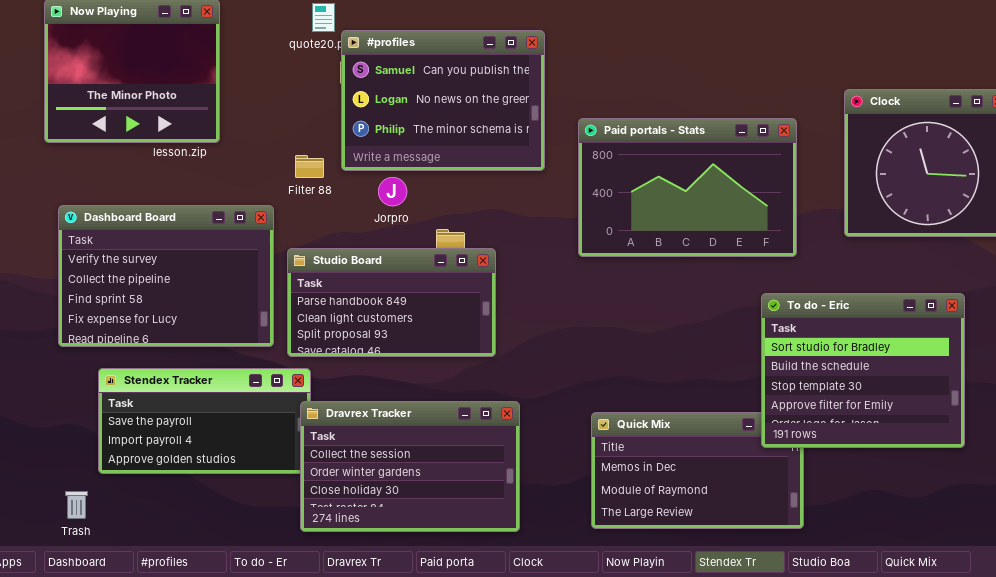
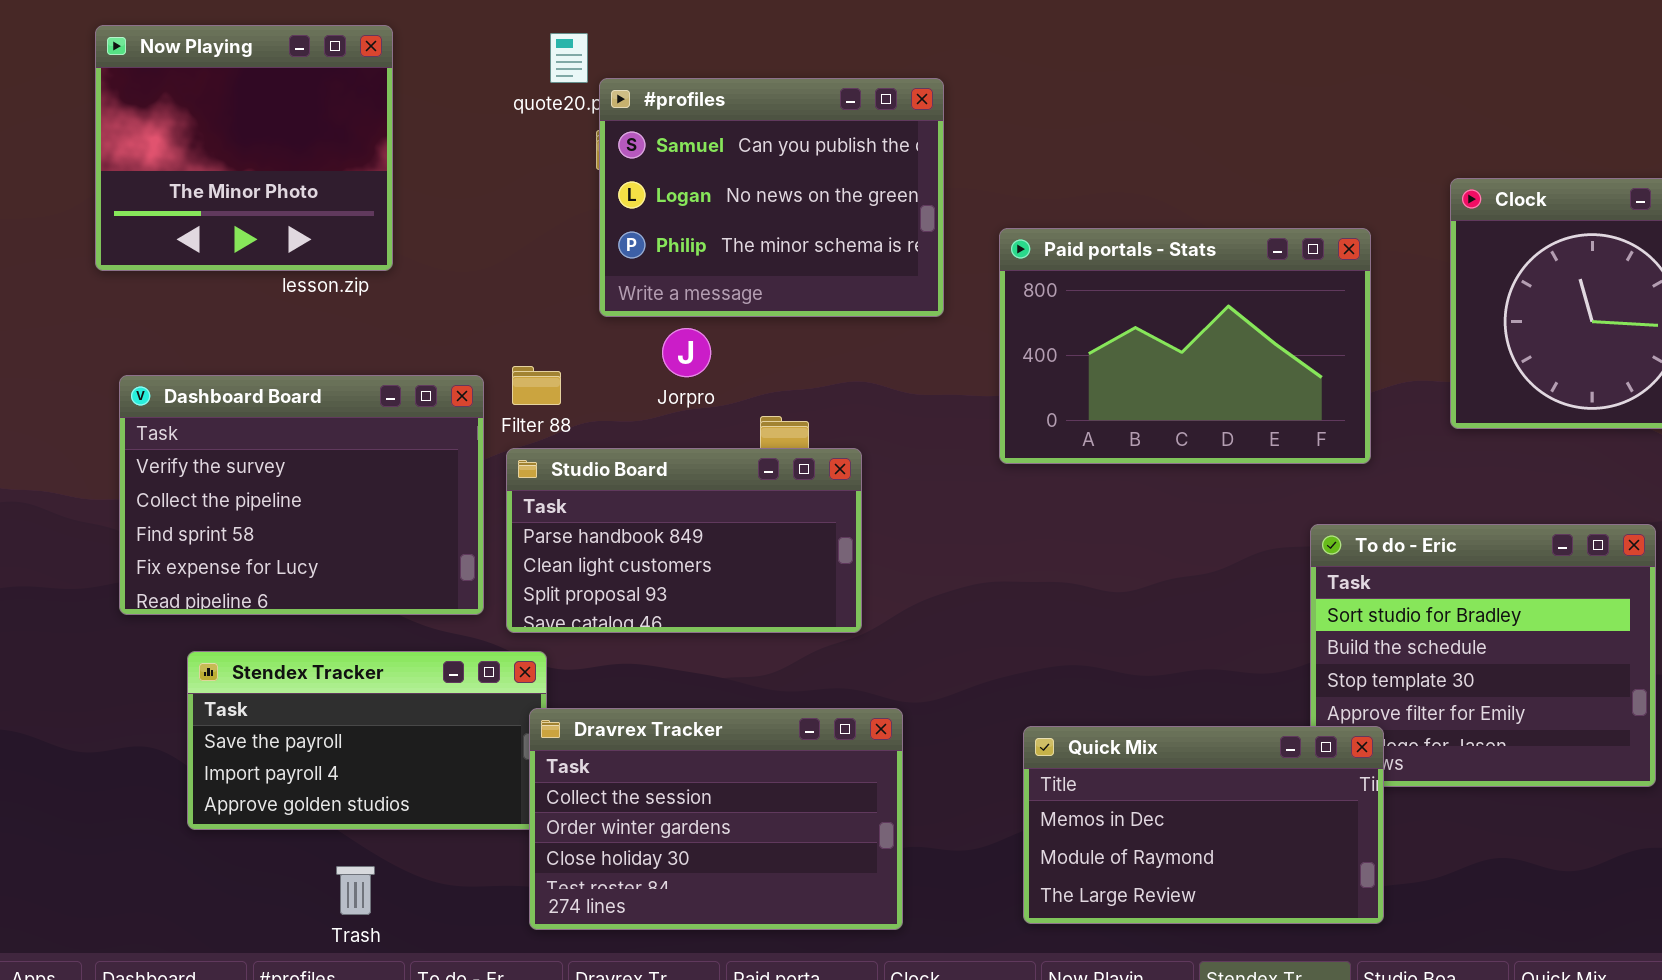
Filter 88: [295,155,324,178] -> [512,366,561,405], moved
Quick Mix: [591,412,804,529] -> [1023,726,1384,924], raised
Trash: [65,491,88,519] -> [336,866,375,915], moved

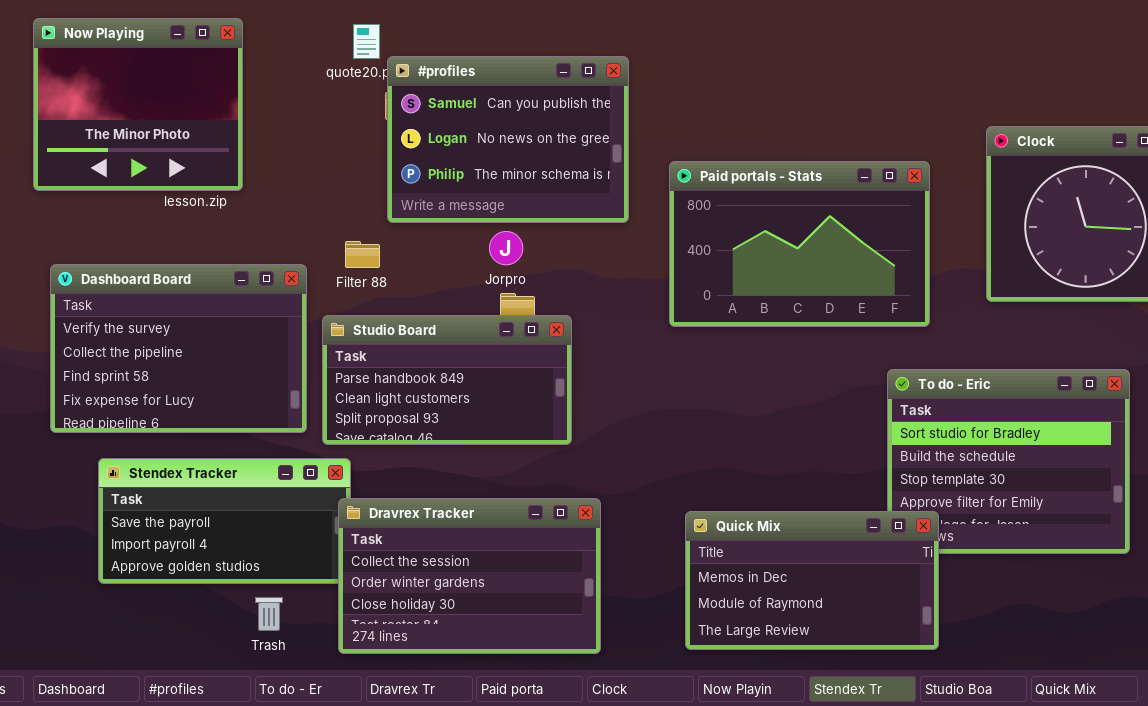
Jorpro: [662,328,711,377] -> [489,231,523,265], moved
Filter 88: [512,366,561,405] -> [345,241,380,268], moved
Trash: [336,866,375,915] -> [255,597,283,631], moved

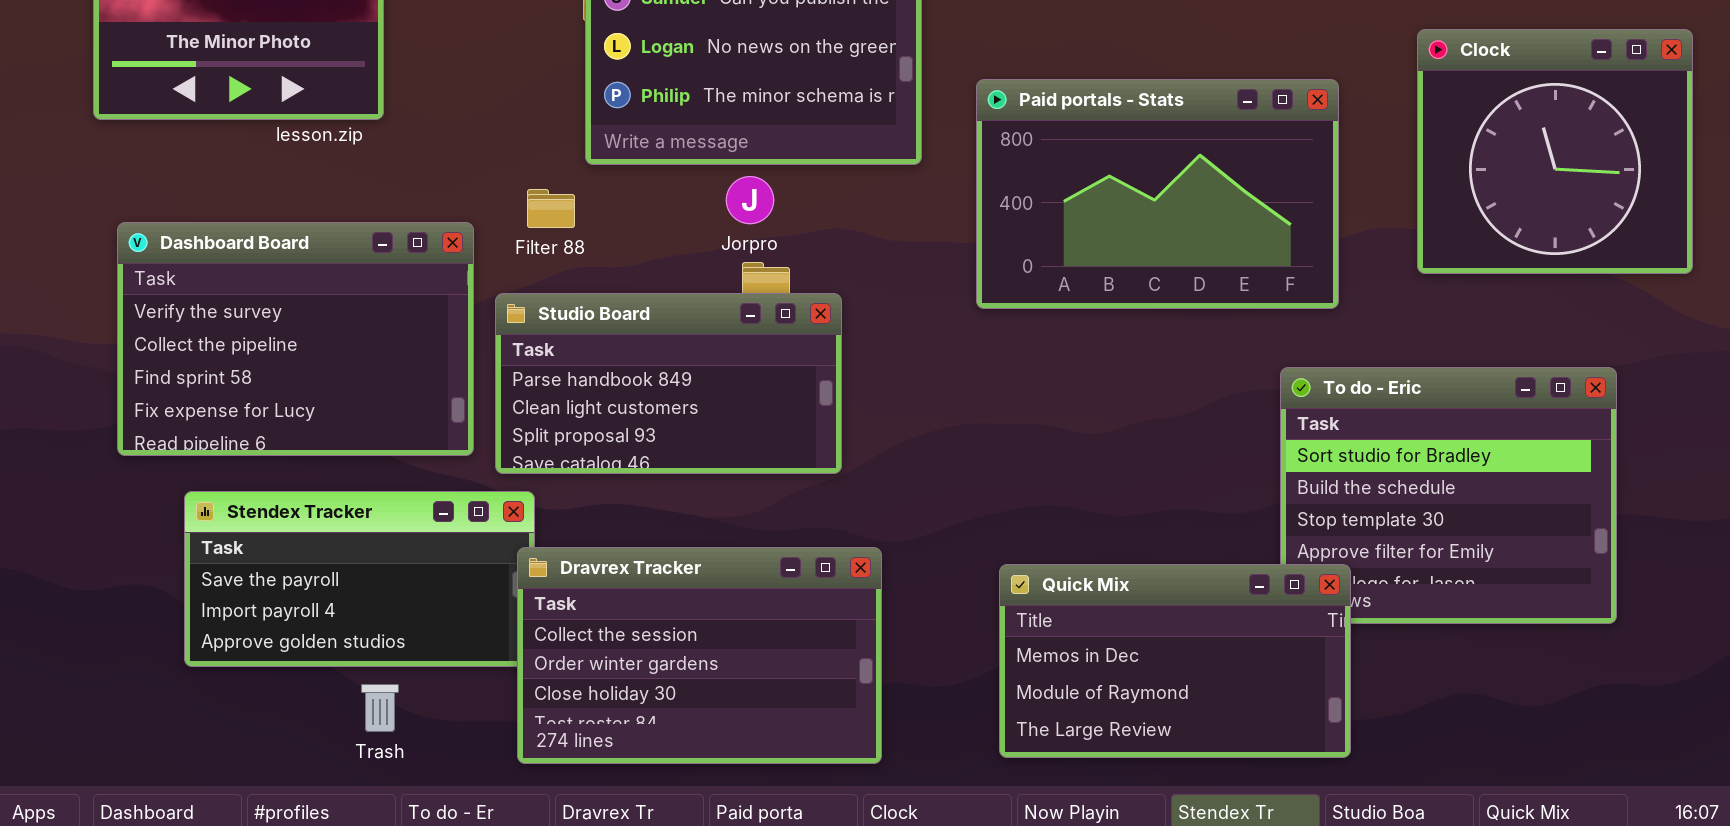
Trash: [255,597,283,631] -> [361,684,399,732], moved

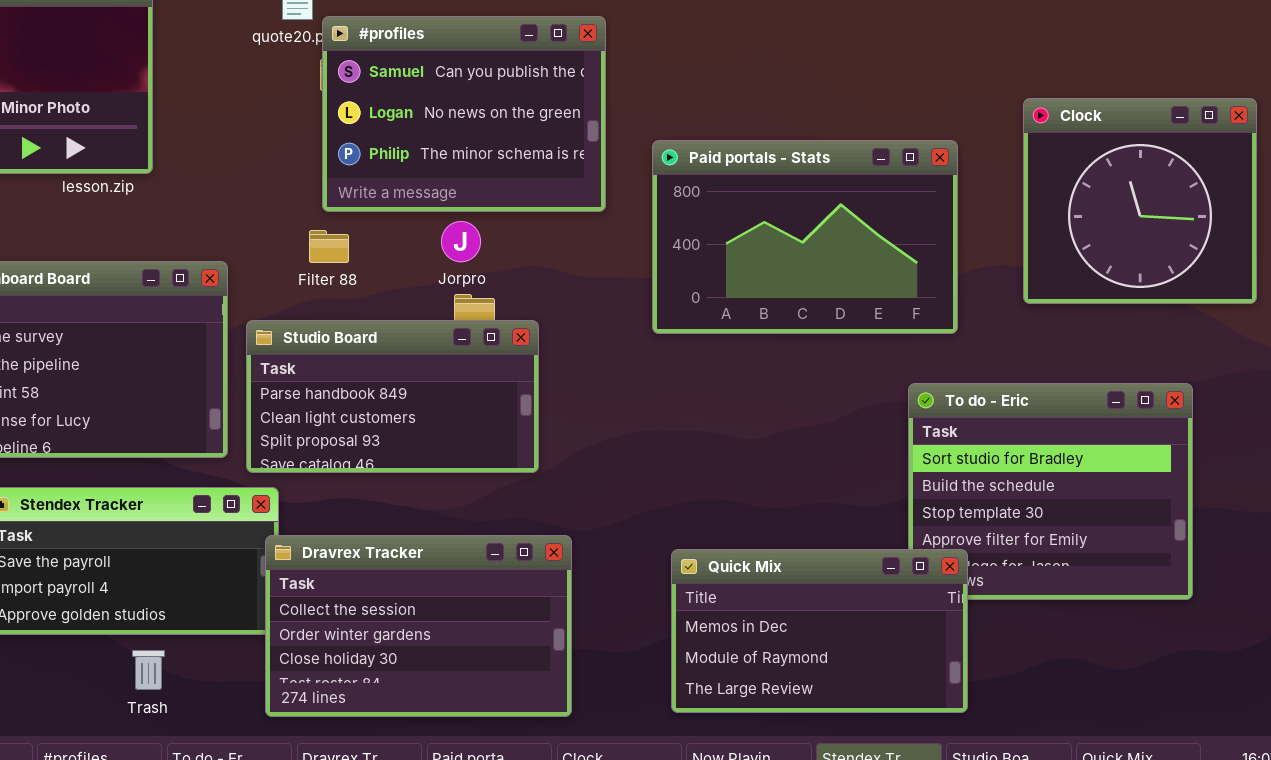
Filter 88: [527,189,575,228] -> [309,230,349,263], moved

